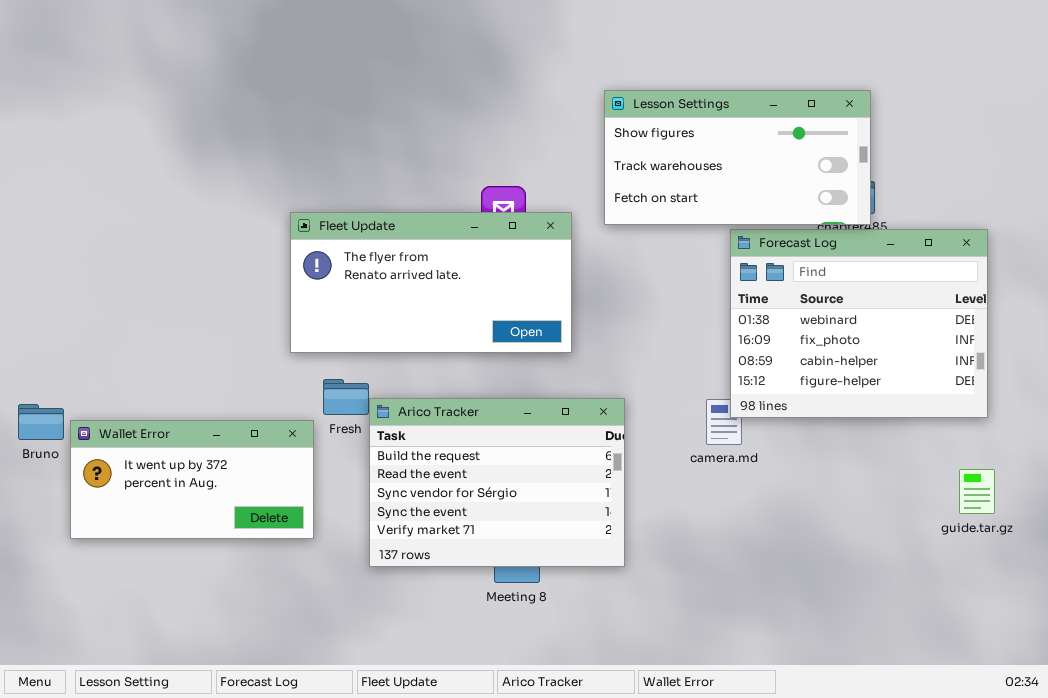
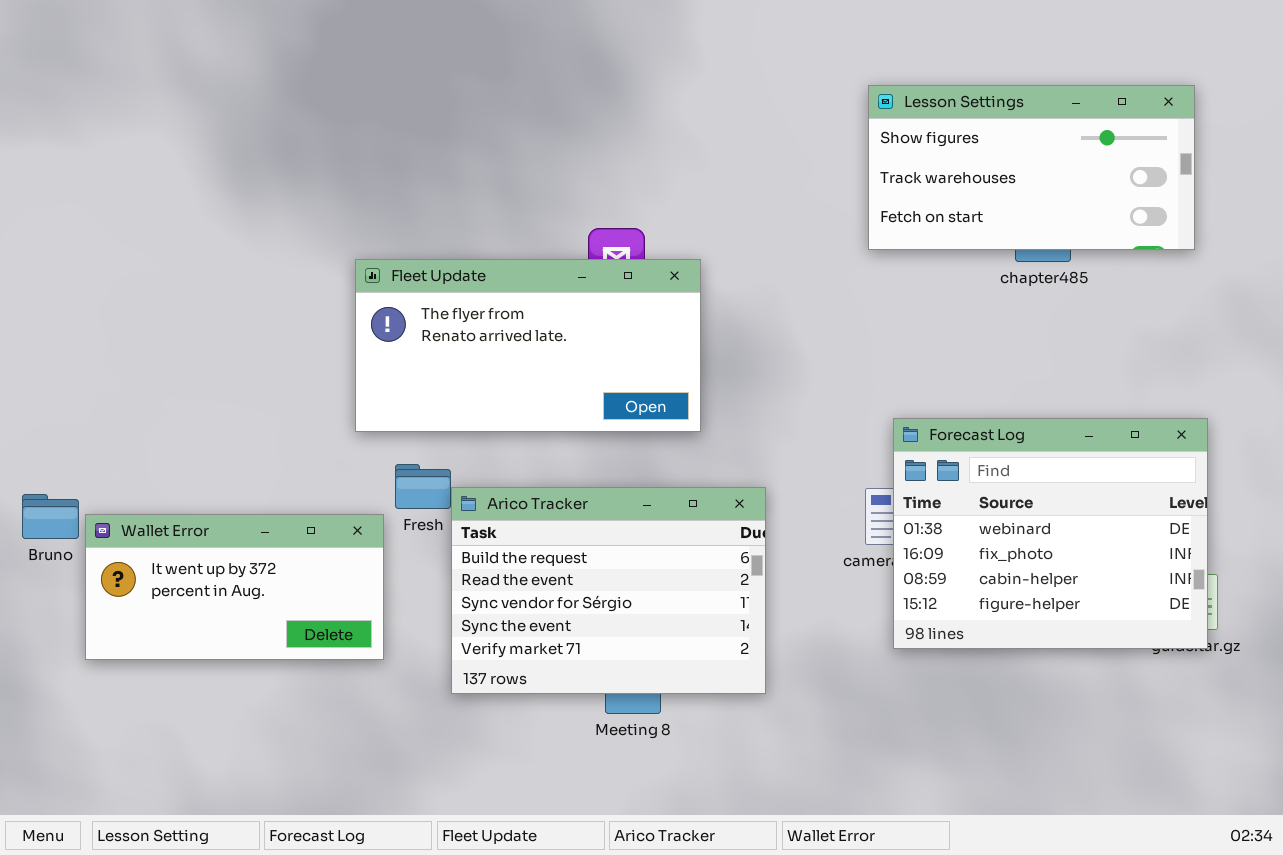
Lesson Settings: [604,90,871,225] -> [868,85,1195,250], moved
Forecast Log: [730,229,988,418] -> [893,418,1208,649], moved

